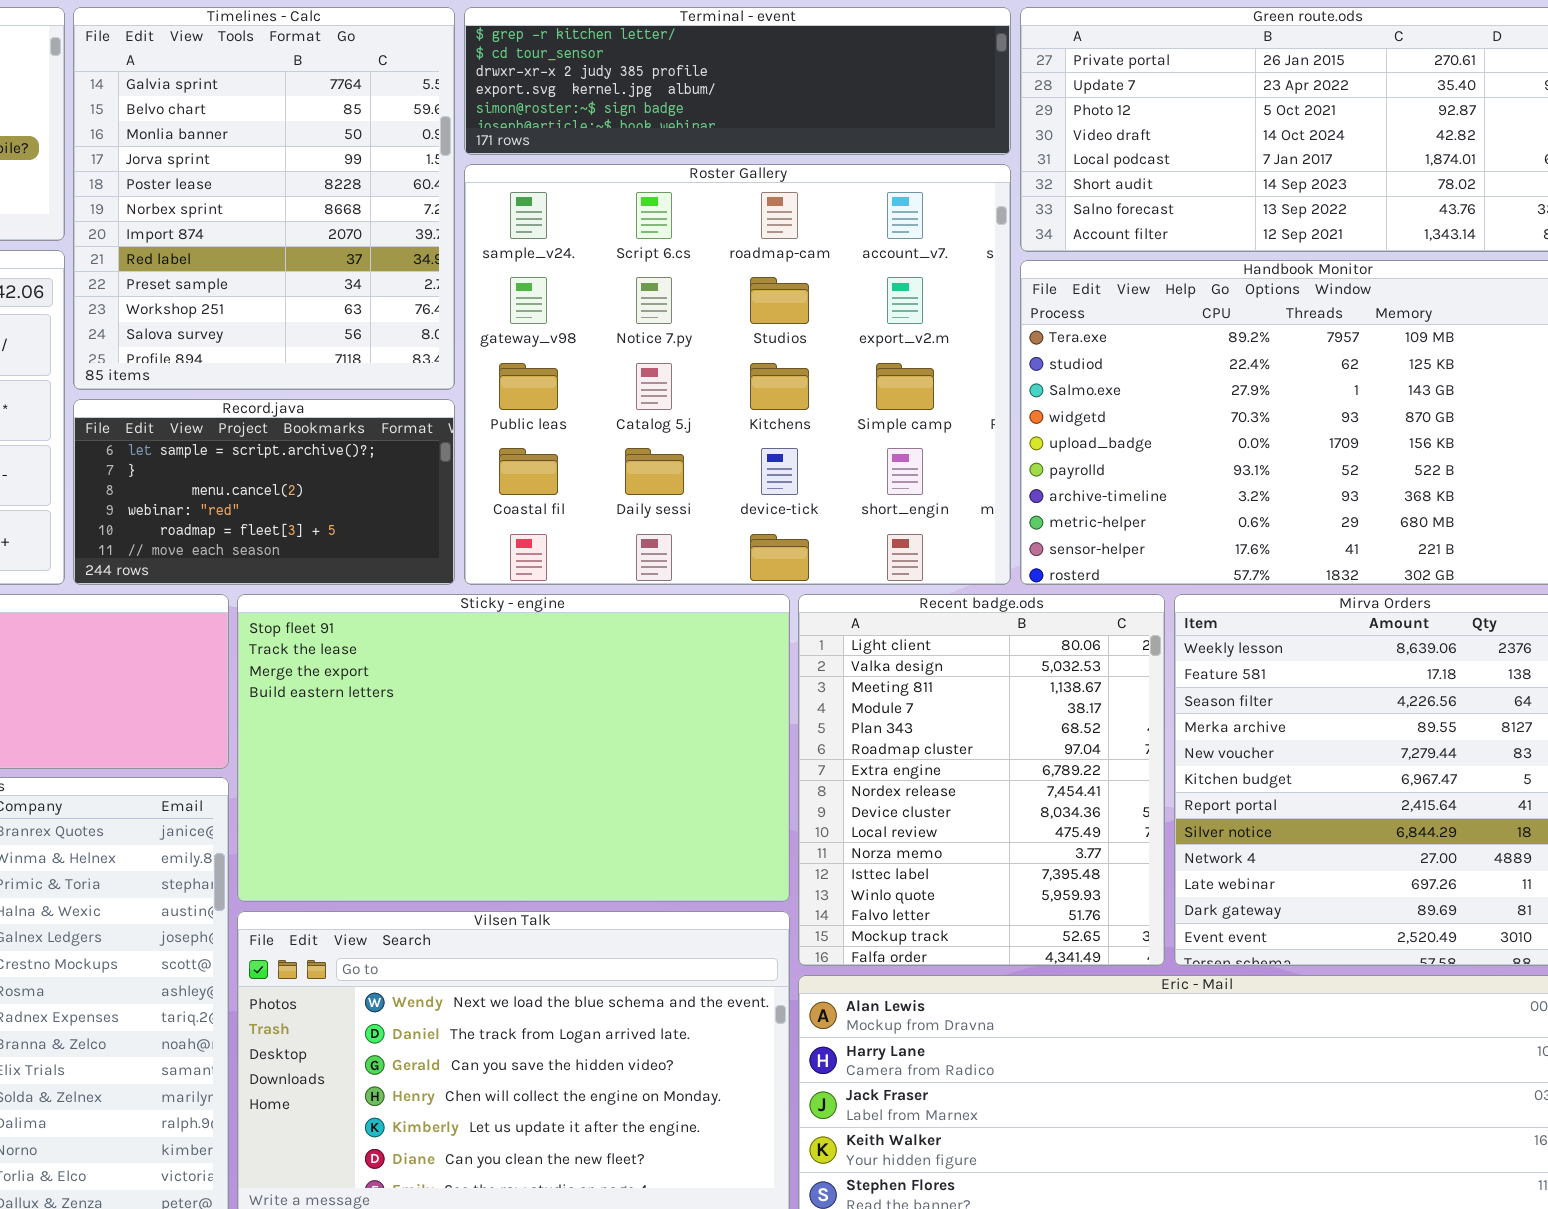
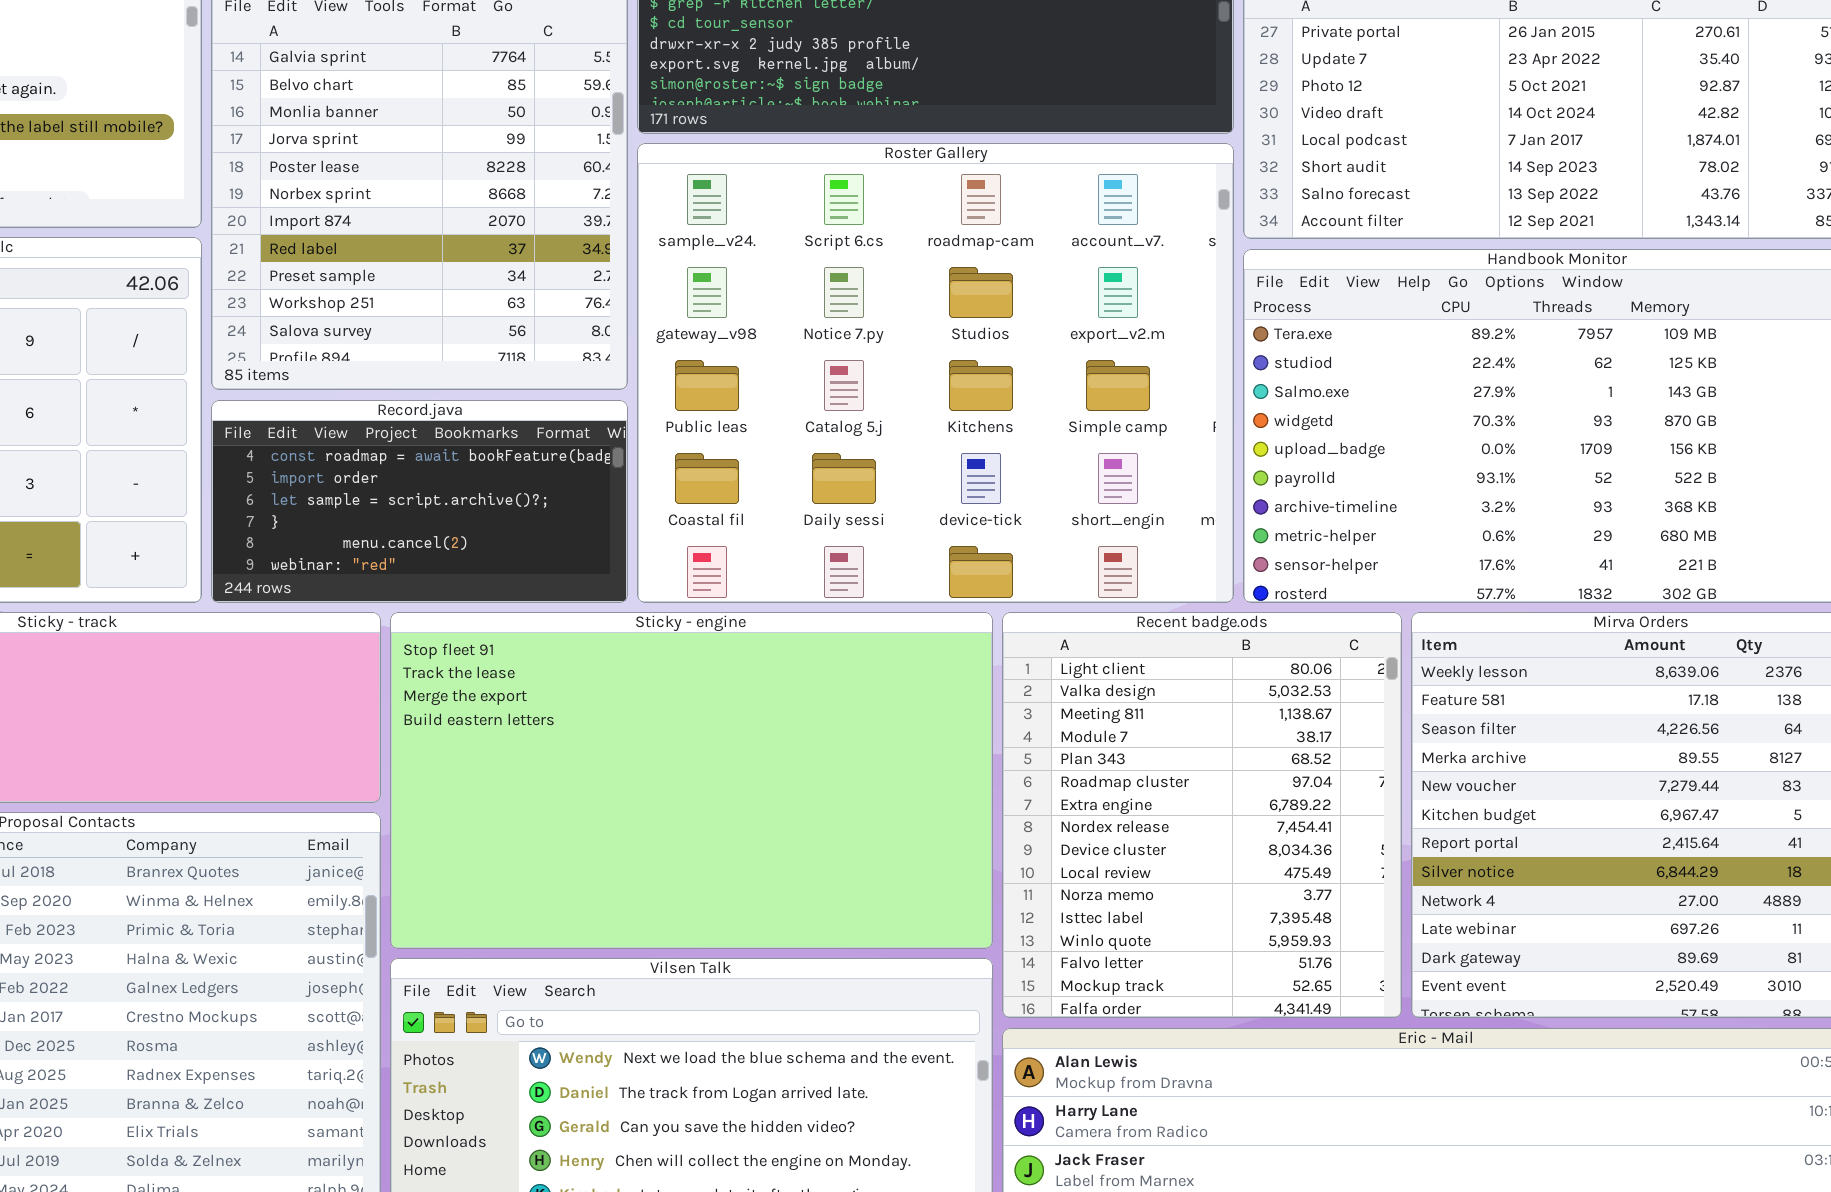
Record.java: [73,399,455,585] -> [211,400,628,603], scrolled up 2 rows

